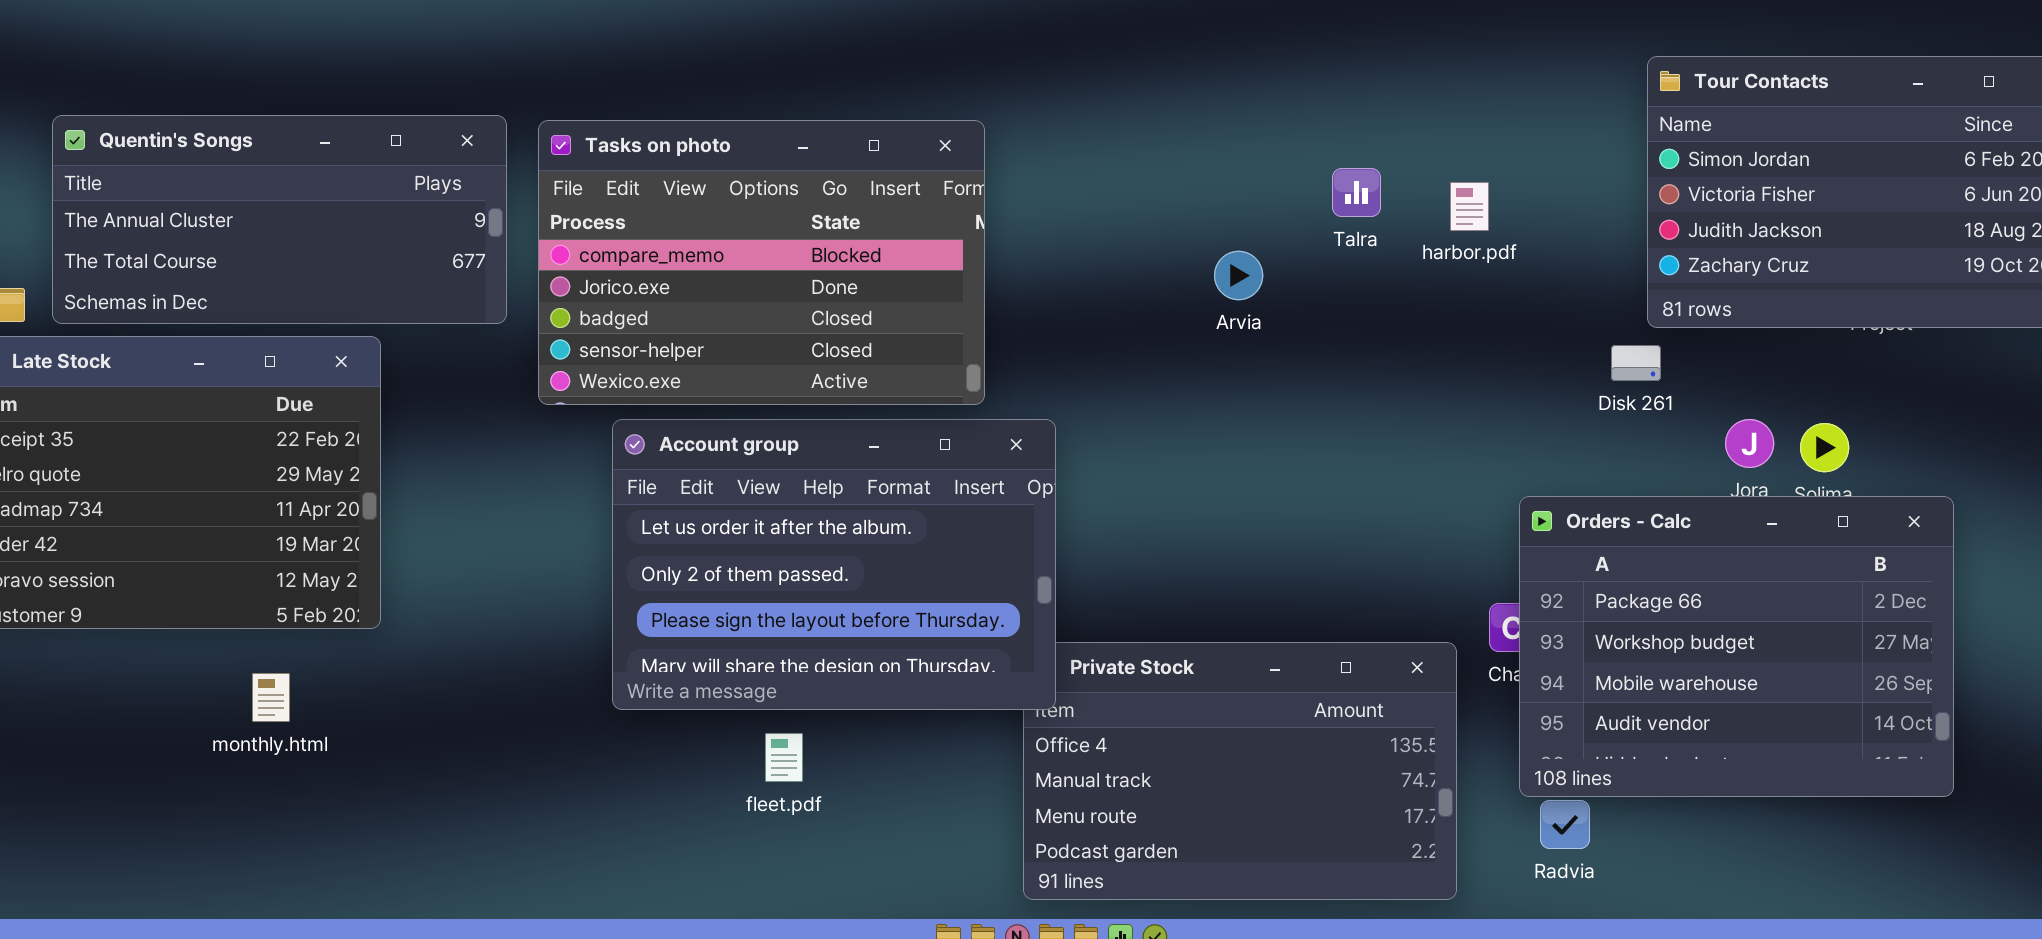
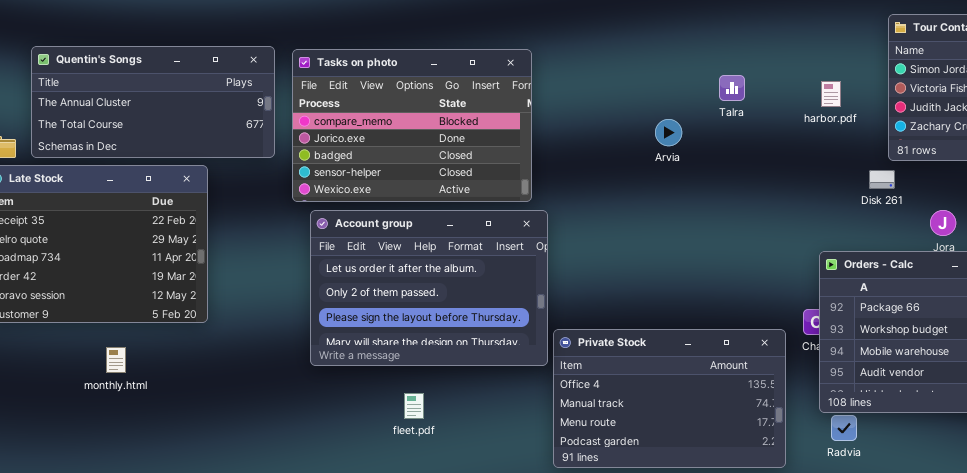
harbor.pdf: [1450,182,1489,231] -> [821,81,841,107], moved
Account group: [612,419,1056,710] -> [310,210,548,366], moved
monthly.html: [252,673,290,722] -> [106,347,126,373], moved
fleet.pdf: [765,733,803,782] -> [404,393,424,419], moved

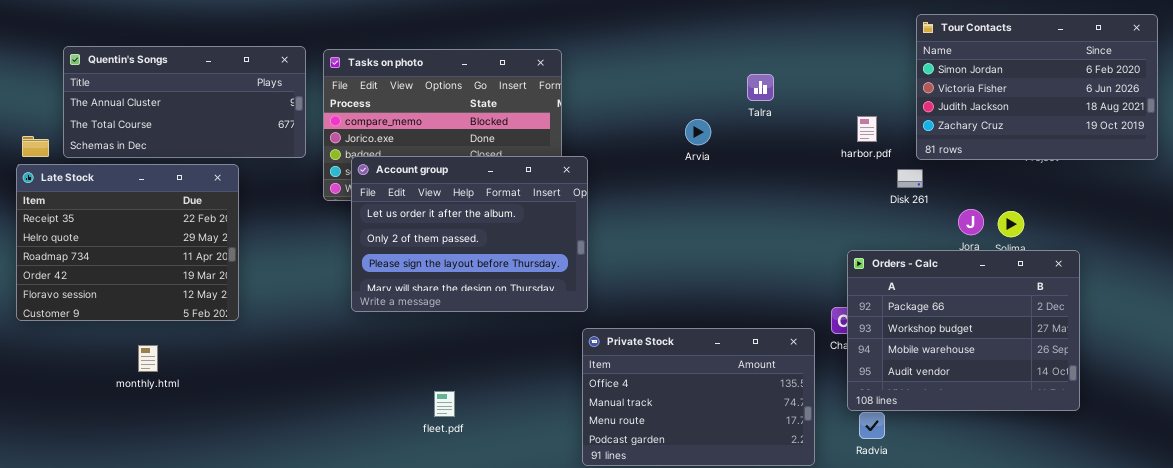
harbor.pdf: [821,81,841,107] -> [857,116,877,142], moved
Account group: [310,210,548,366] -> [351,156,588,312], moved

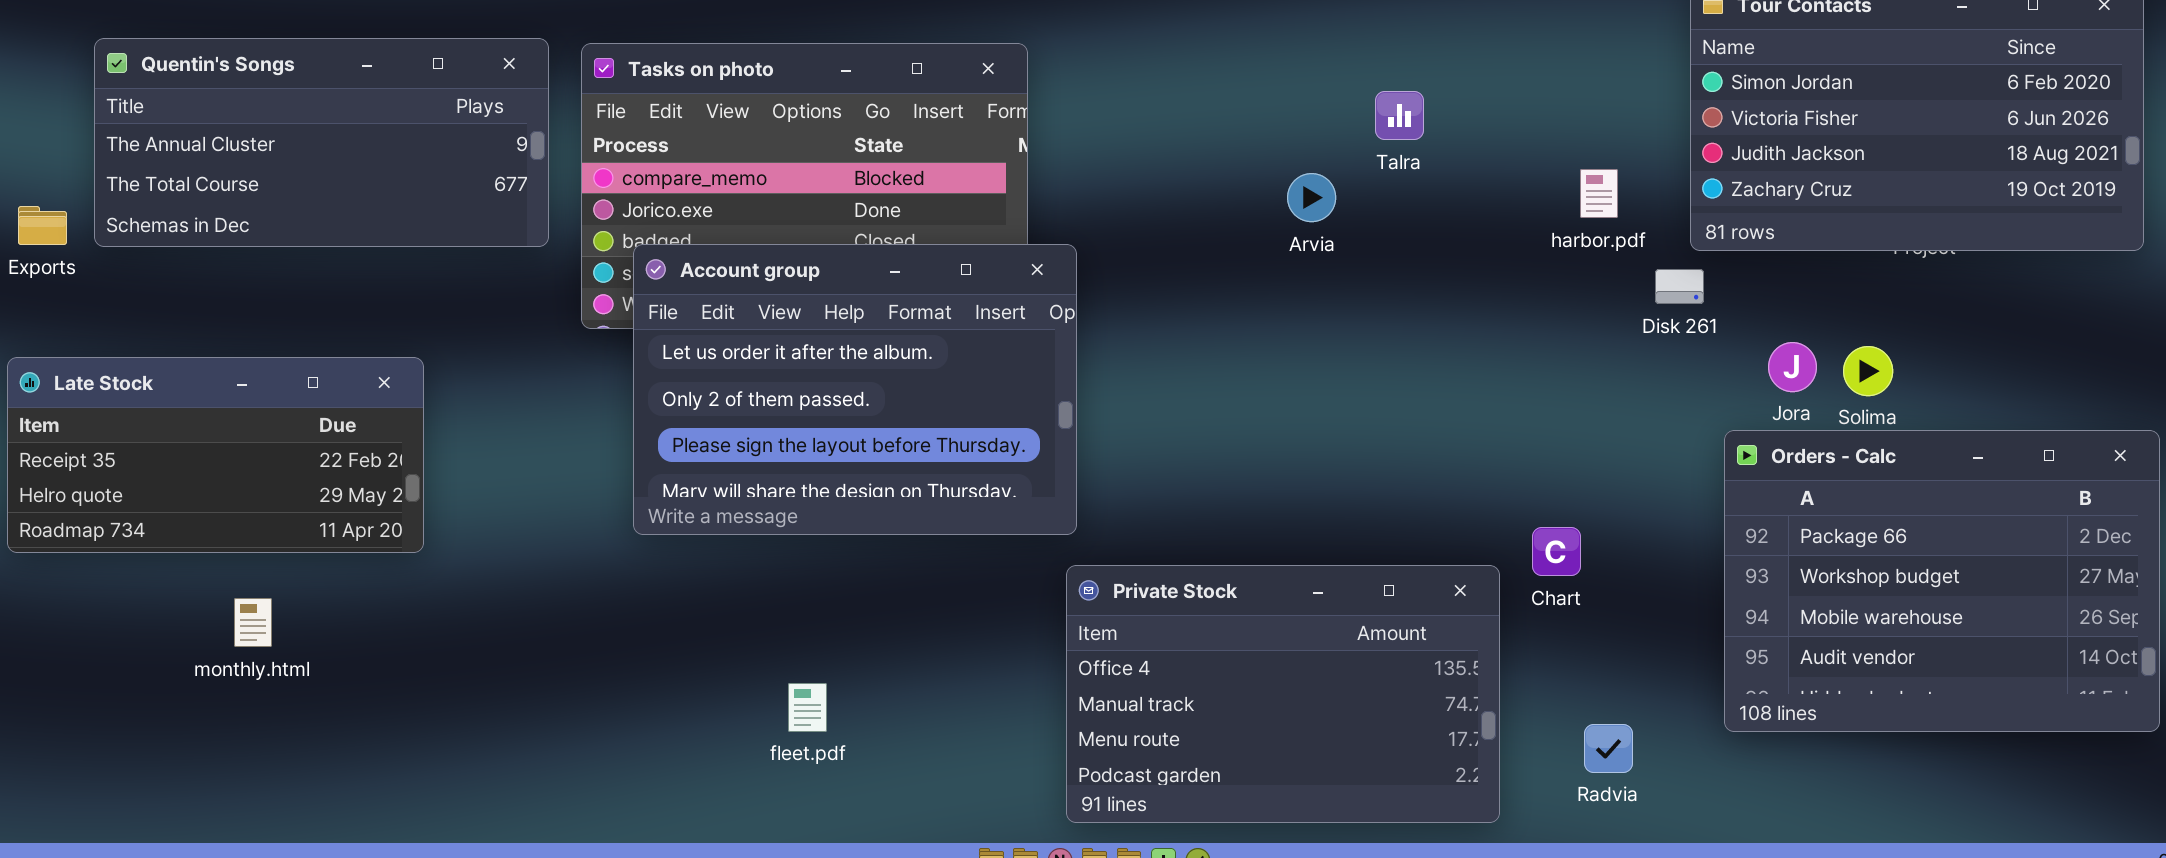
Arvia: [685,119,711,145] -> [1287,173,1336,222], moved
Late Stock: [16,164,239,321] -> [7,357,424,553], resized
Orders - Calc: [847,250,1080,411] -> [1724,430,2160,732], moved

